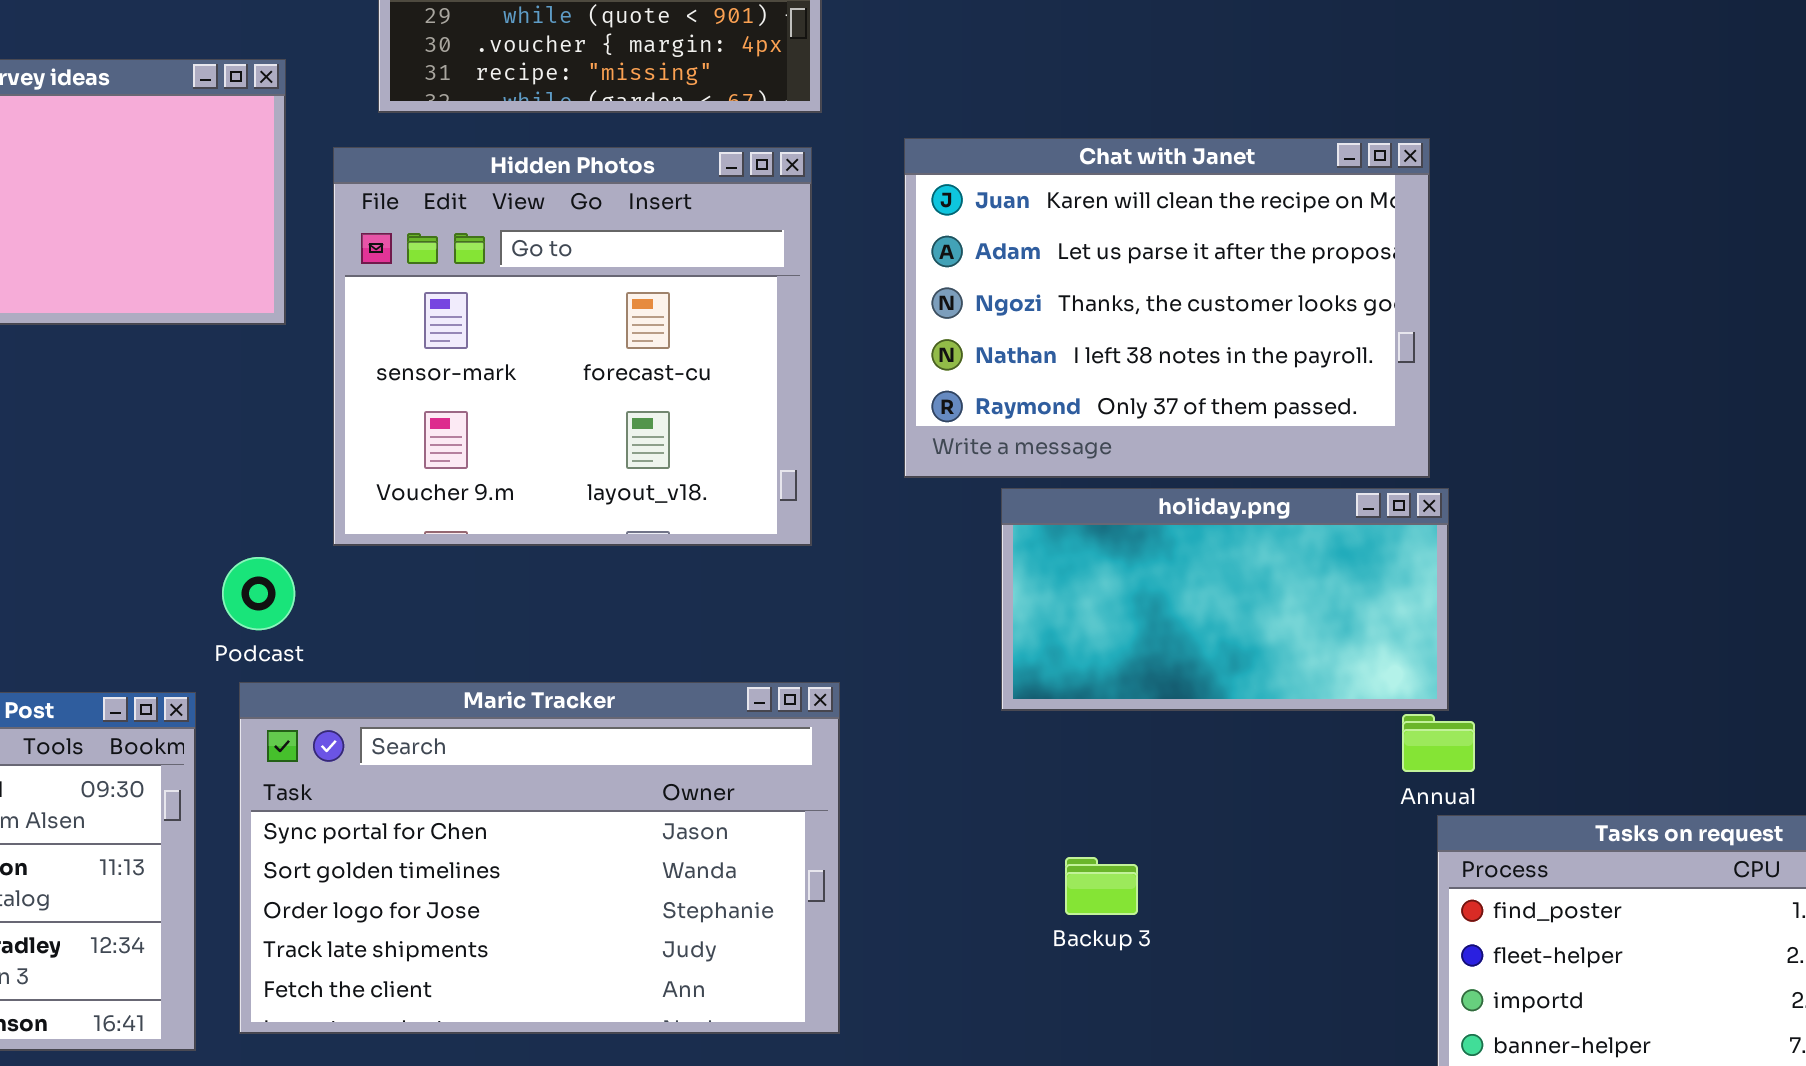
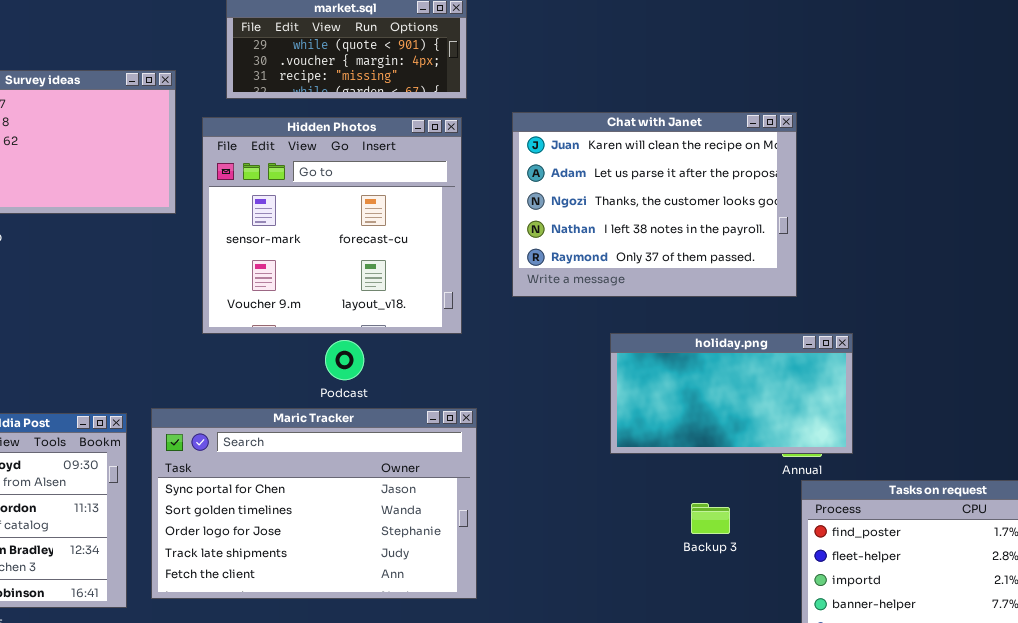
holiday.png: [1001,488,1449,711] -> [610,333,853,454], moved
Podcast: [222,557,295,630] -> [325,340,364,380], moved
Backup 3: [1065,857,1138,915] -> [691,503,730,534], moved

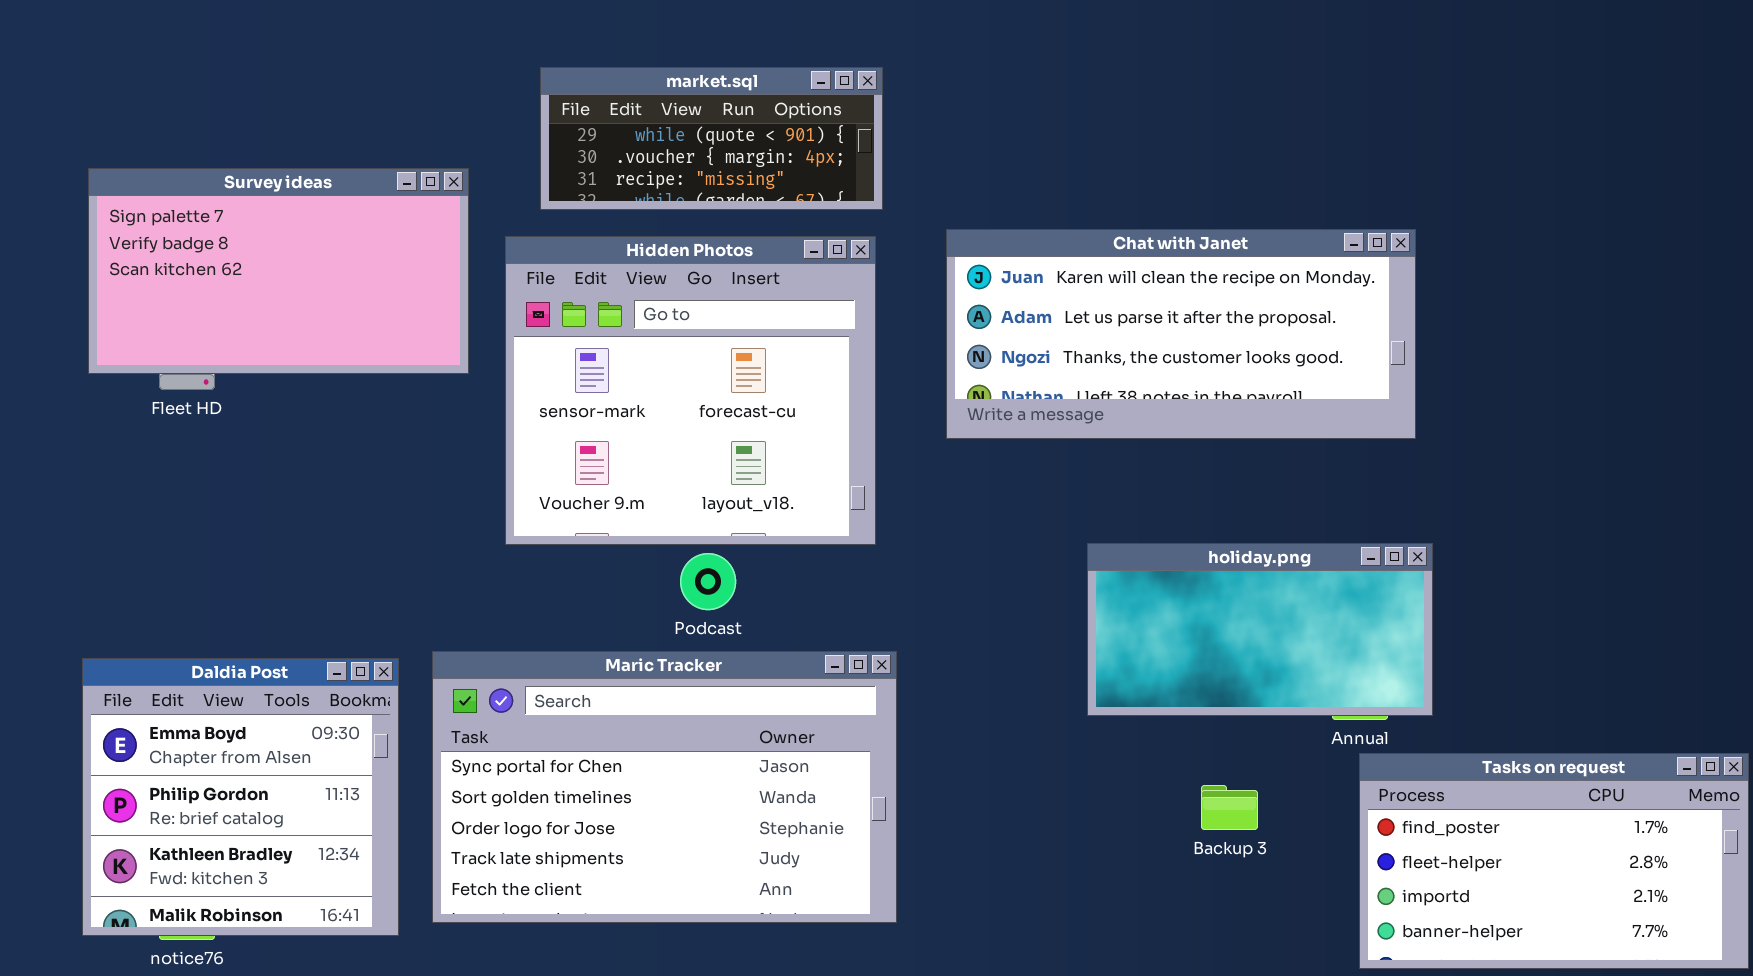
Chat with Janet: [512,112,797,297] -> [946,229,1416,439], resized

